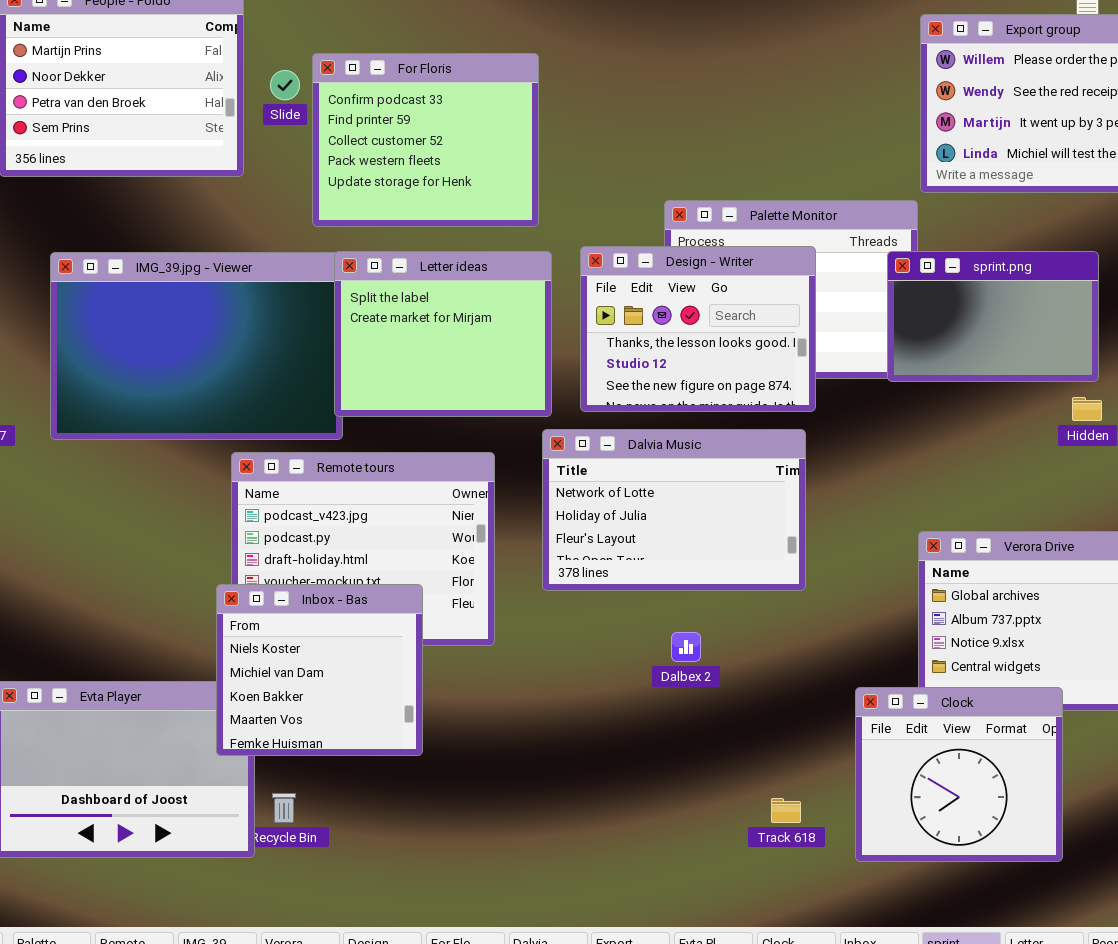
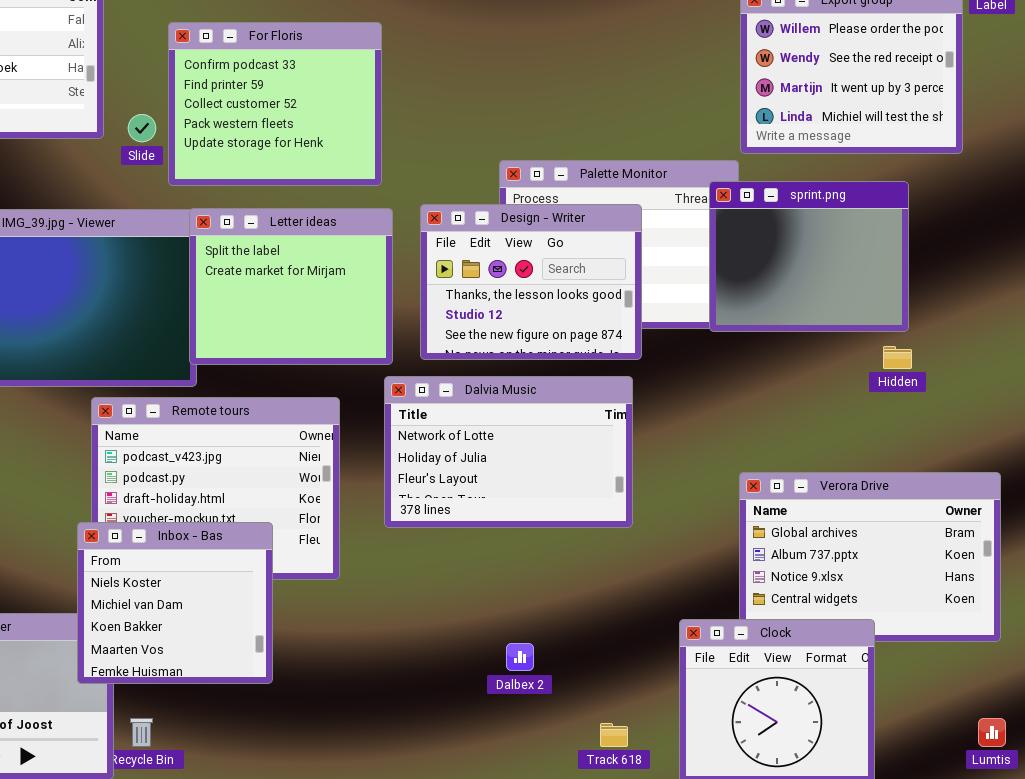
Slide: [270,70,300,100] -> [128,114,156,142], moved
sprint.png: [887,251,1099,382] -> [709,181,909,332], resized
Dalbex 2: [671,632,701,662] -> [506,643,534,671], moved

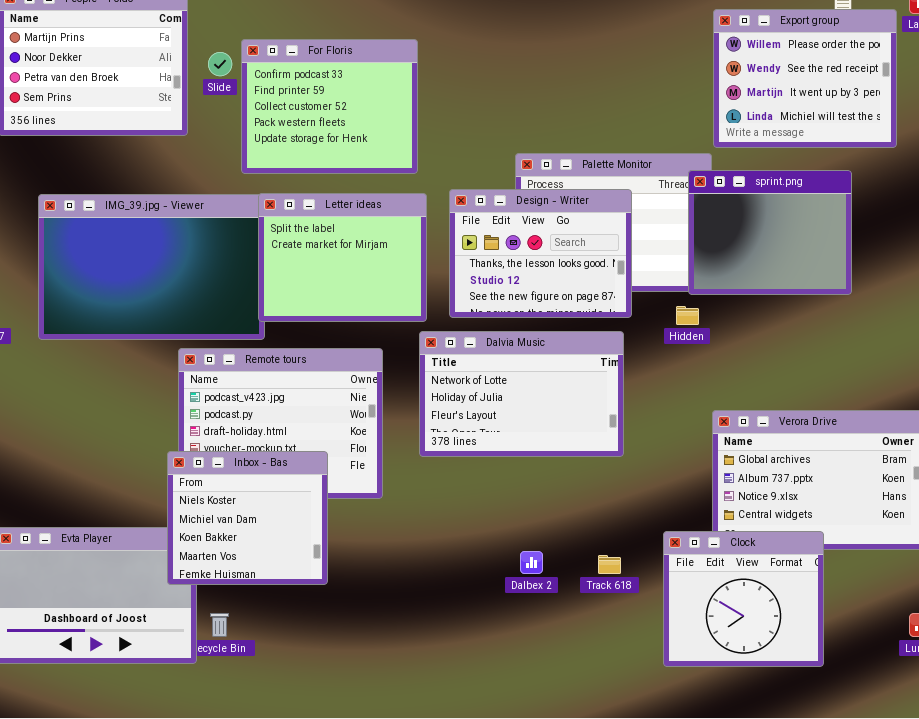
Slide: [128,114,156,142] -> [208,52,232,76], moved
Hidden: [883,346,912,369] -> [676,306,699,325], moved
Track 618: [600,723,628,747] -> [598,555,621,574], moved

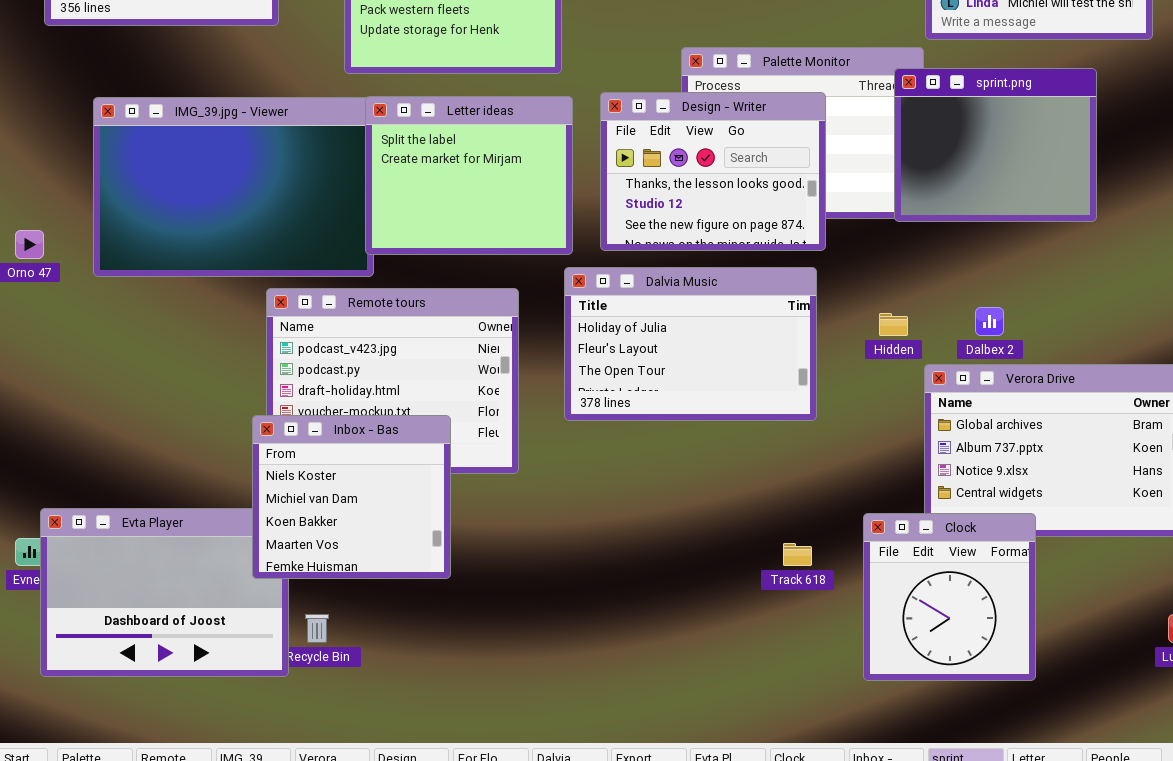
Hidden: [676,306,699,325] -> [879,313,908,336], moved
Dalvia Music: [419,331,624,457] -> [564,267,817,421], scrolled down 1 row
Clock: [663,531,824,667] -> [863,513,1036,681], resized
Dalbex 2: [520,551,543,574] -> [975,307,1004,336], moved

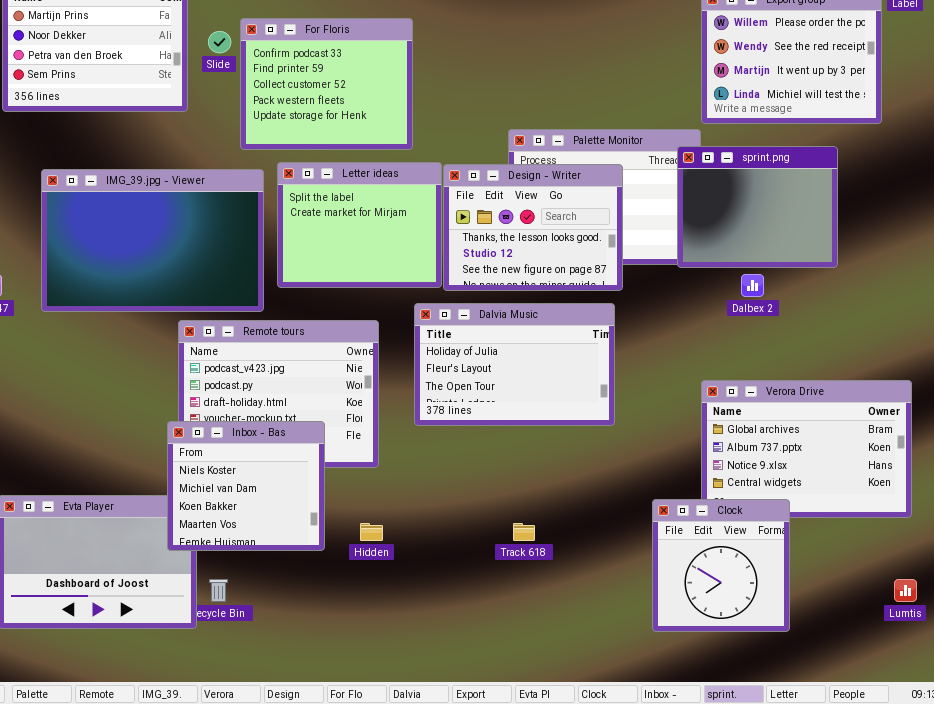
Letter ideas: [365,96,573,255] -> [277,162,442,288], moved
Dalbex 2: [975,307,1004,336] -> [741,274,764,297], moved
Hidden: [879,313,908,336] -> [360,523,383,541], moved
Track 618: [783,543,812,566] -> [513,523,535,541], moved

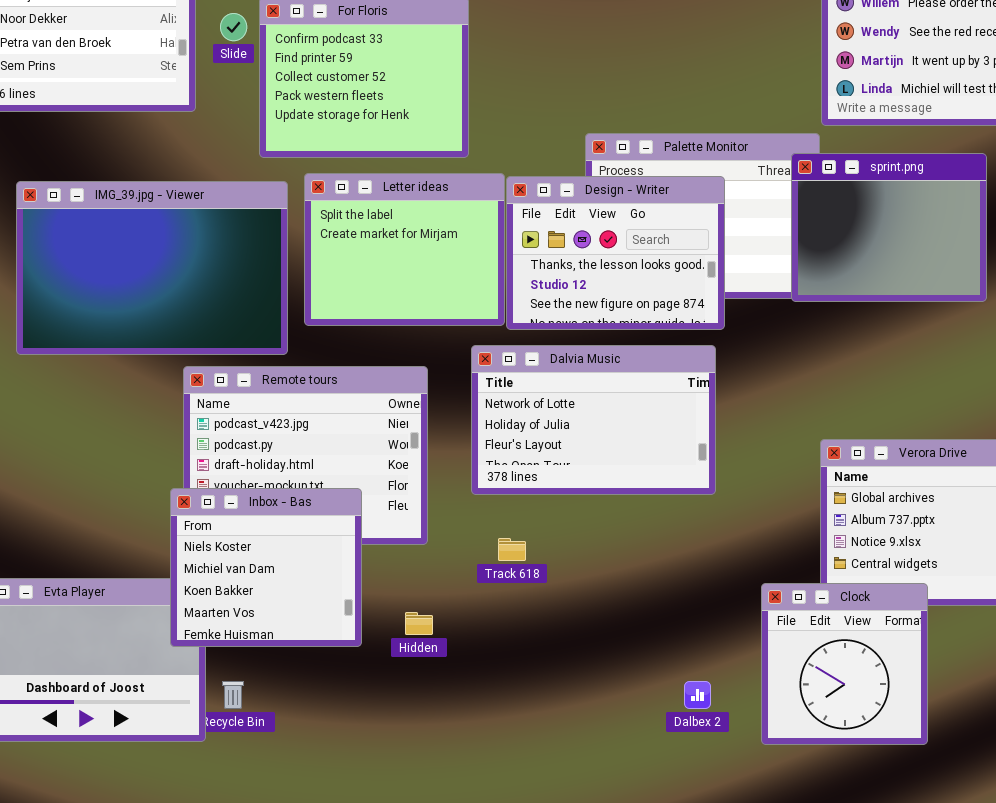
Dalbex 2: [741,274,764,297] -> [684,681,711,709], moved
Dalvia Music: [414,303,615,426] -> [471,345,716,495], scrolled up 1 row
Track 618: [513,523,535,541] -> [498,538,526,561], moved

